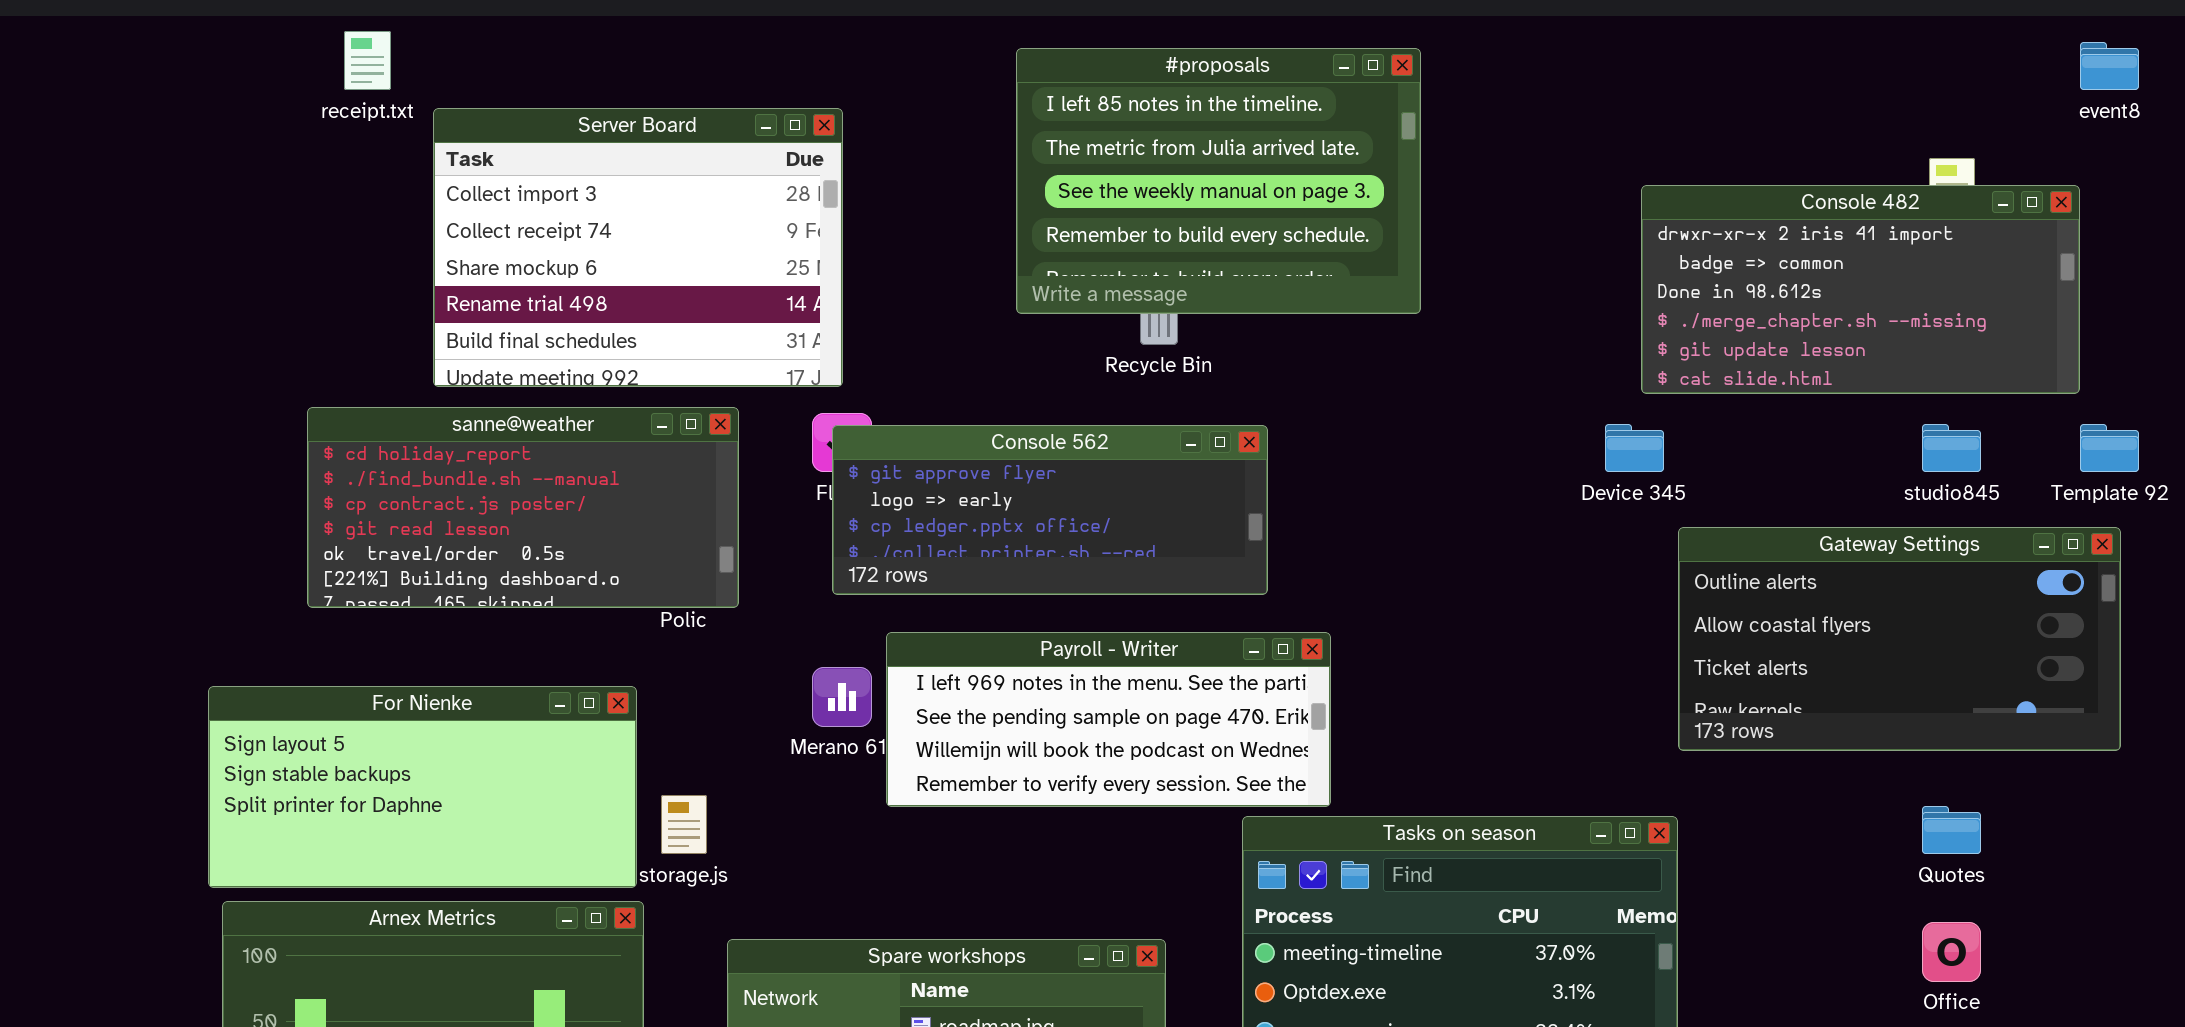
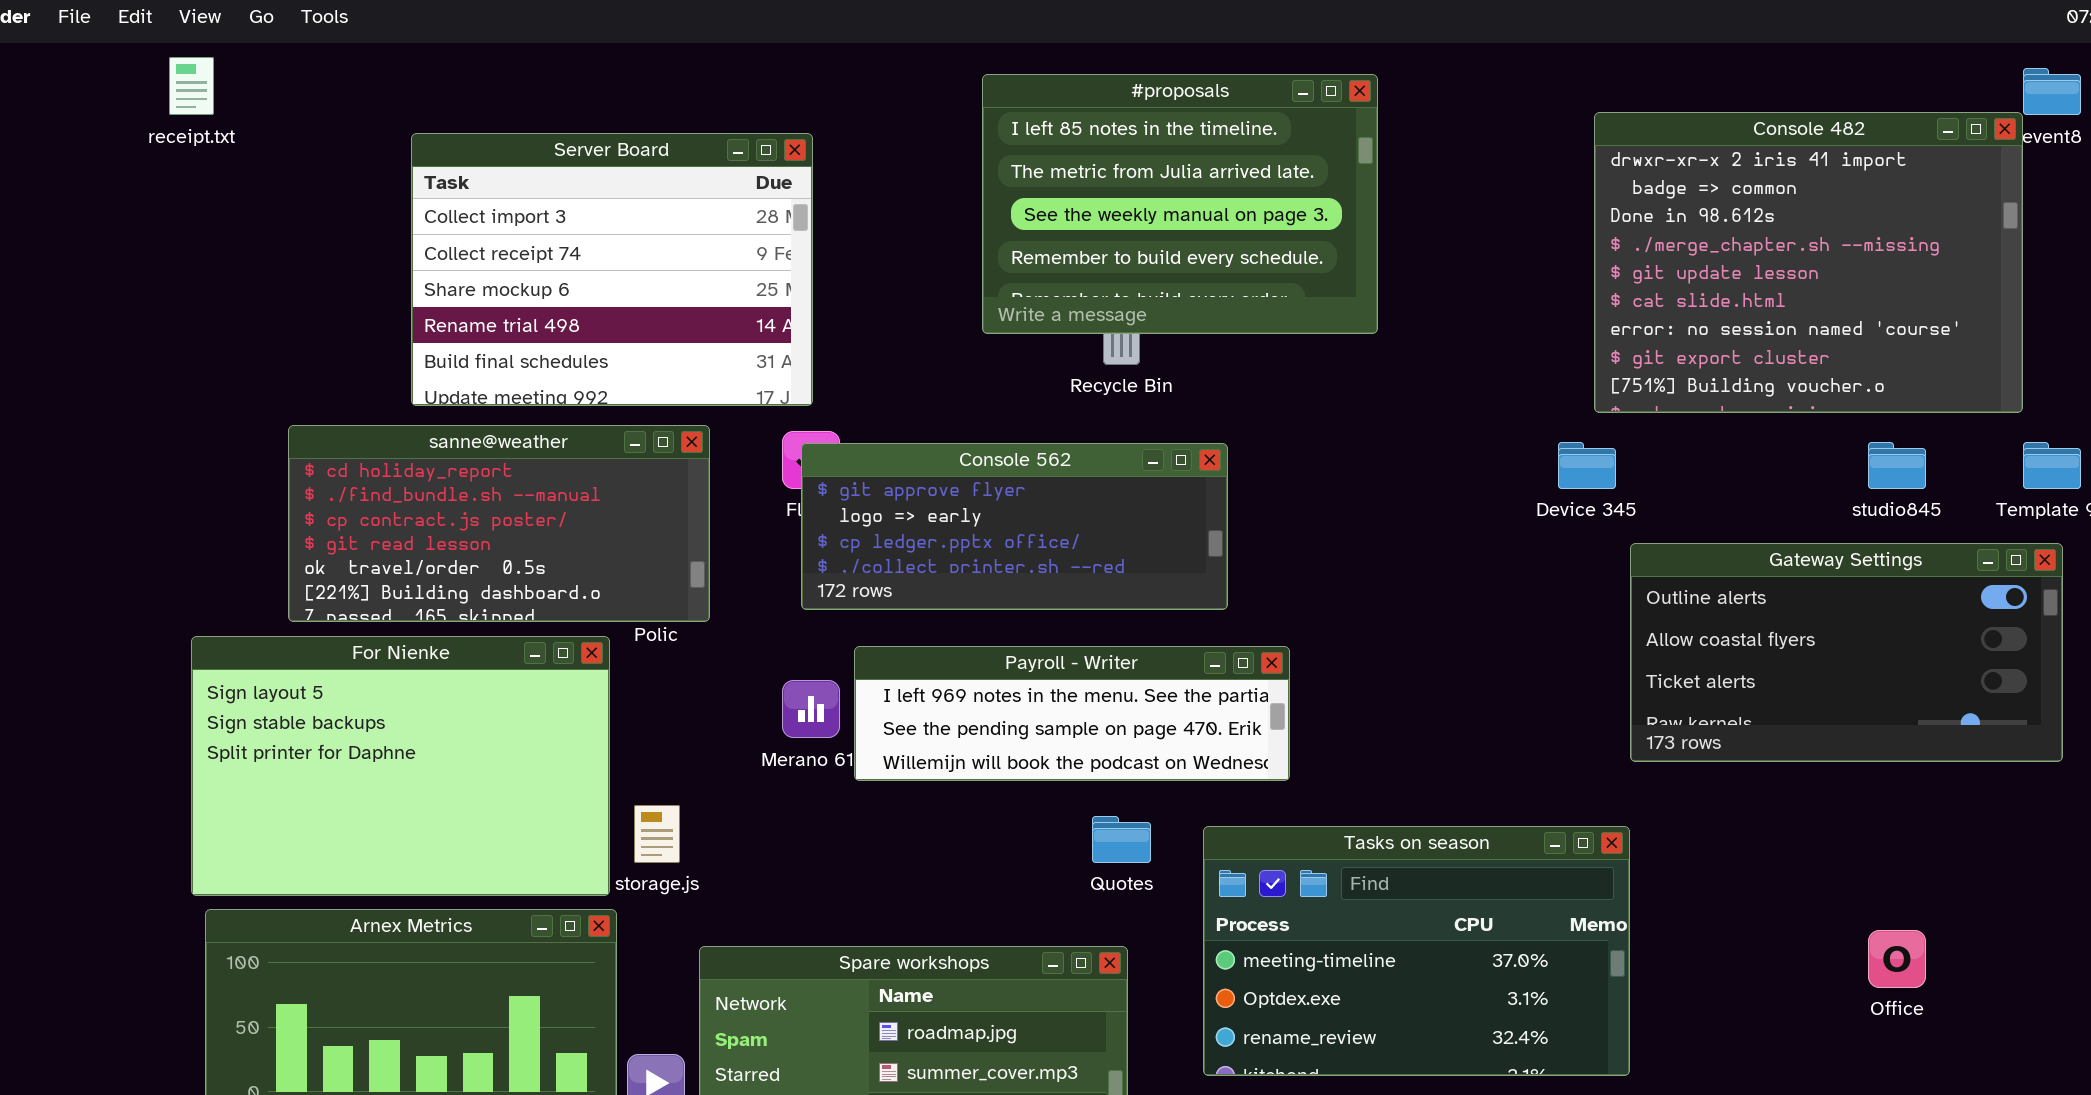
receipt.txt: [344,31,391,90] -> [169,57,214,115], moved
Console 482: [1641,185,2080,394] -> [1594,112,2023,413], resized
Payroll - Writer: [886,632,1331,807] -> [854,646,1290,781], resized
For Nienke: [208,686,637,888] -> [191,636,610,896], resized
Quotes: [1922,806,1981,854] -> [1092,816,1151,863], moved

